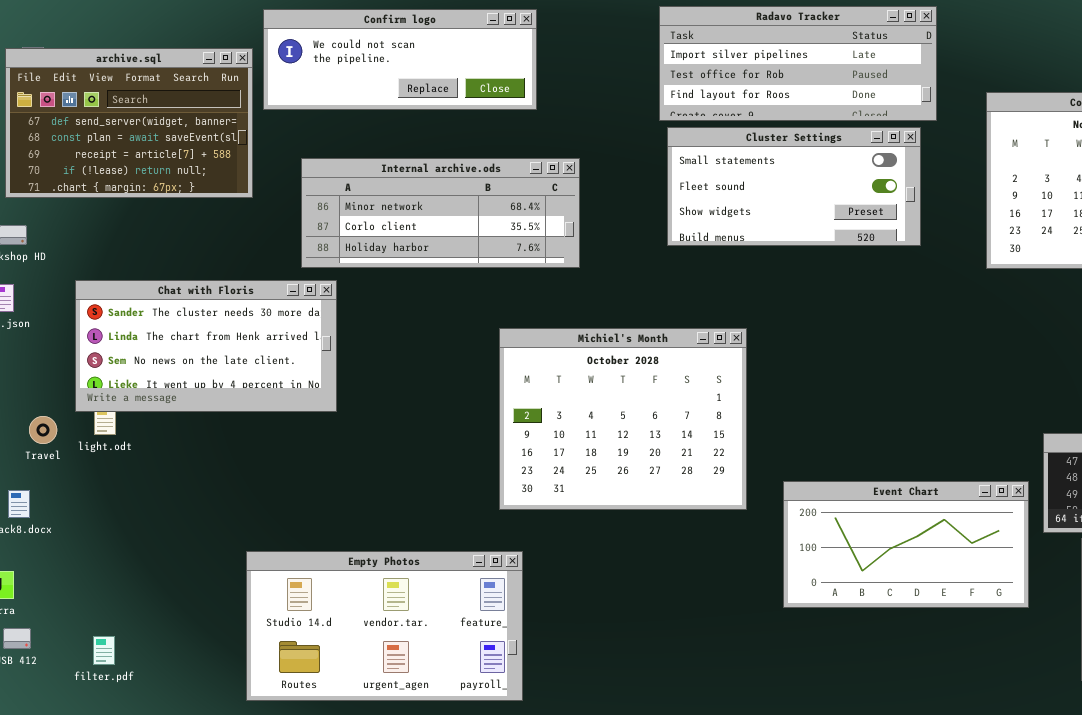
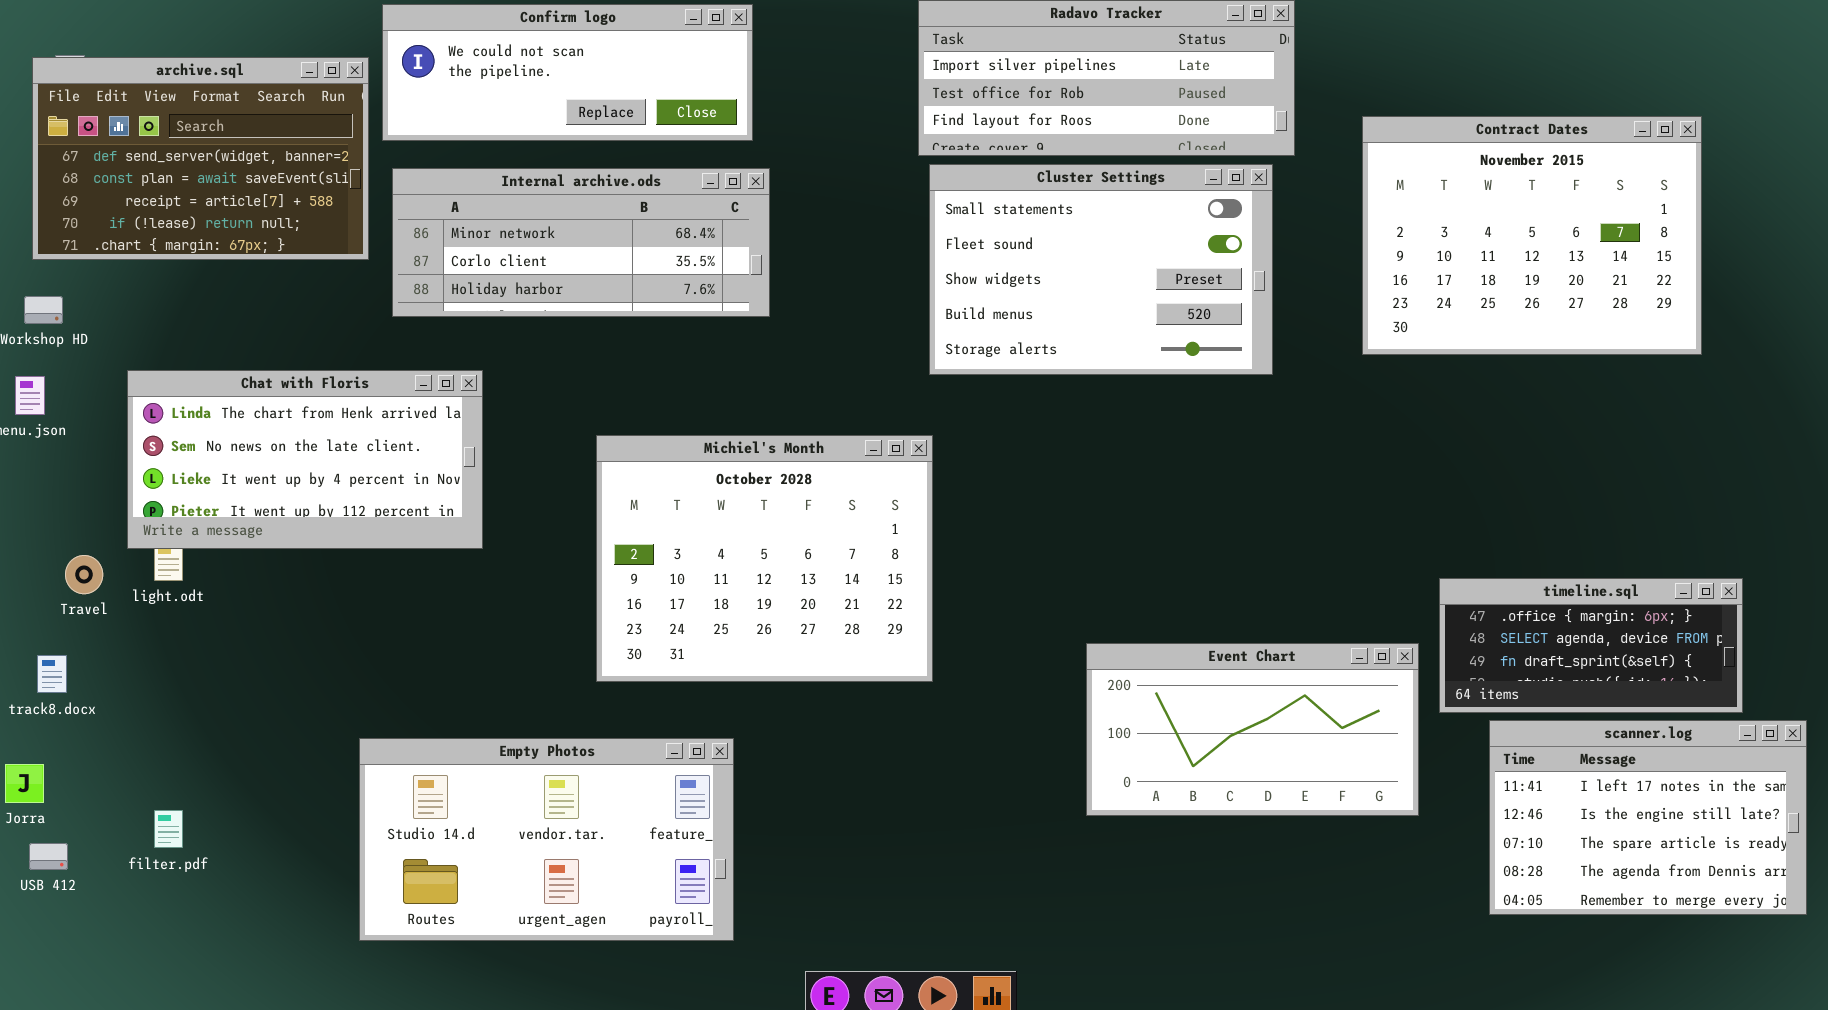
Cluster Settings: [667,127,921,246] -> [929,164,1273,375], resized
Internal archive.ods: [301,158,580,268] -> [392,168,770,317], moved
Chat with Floris: [75,280,337,412] -> [127,370,483,549], scrolled down 1 row
Michiel's Month: [499,328,747,510] -> [596,435,933,682], moved
filter.pdf: [93,636,115,665] -> [154,810,183,848], moved

